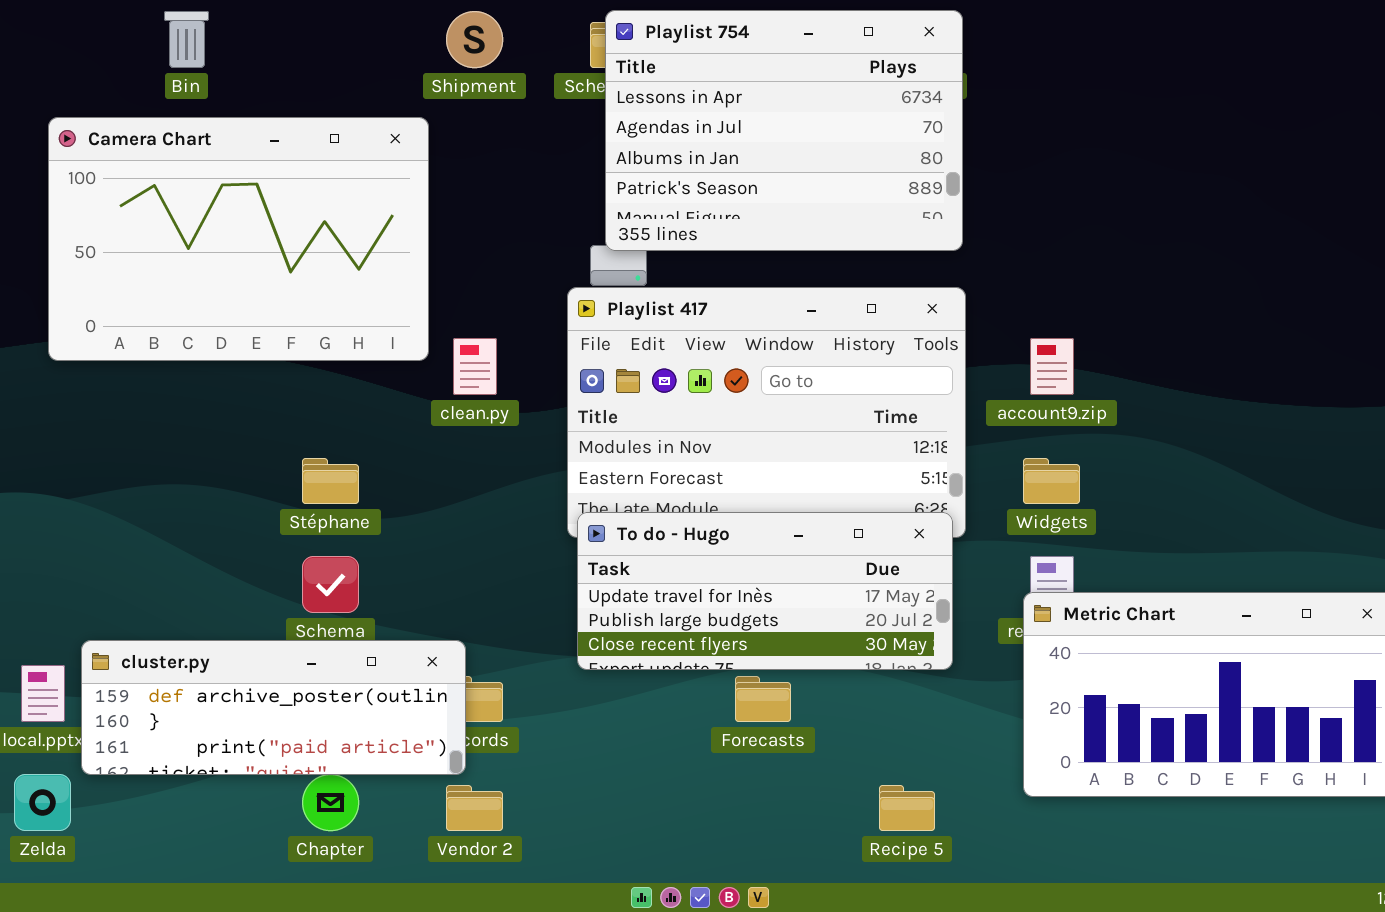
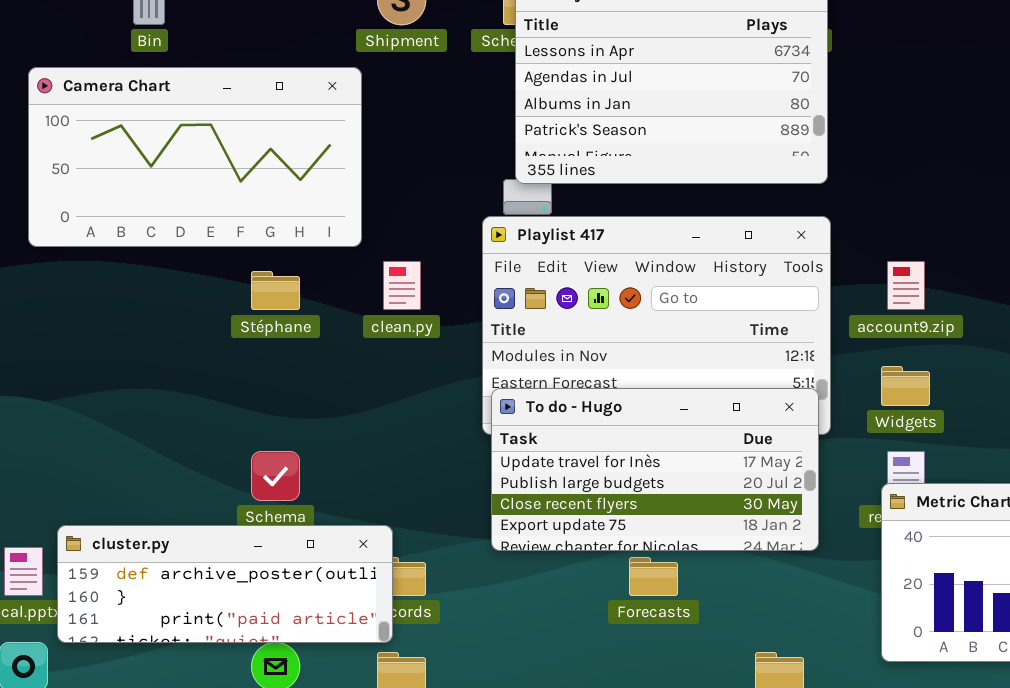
Camera Chart: [48,117,429,361] -> [28,67,362,247], resized
Stéphane: [302,458,359,504] -> [251,271,300,310], moved
To do - Hugo: [577,512,953,670] -> [491,388,819,551], resized

